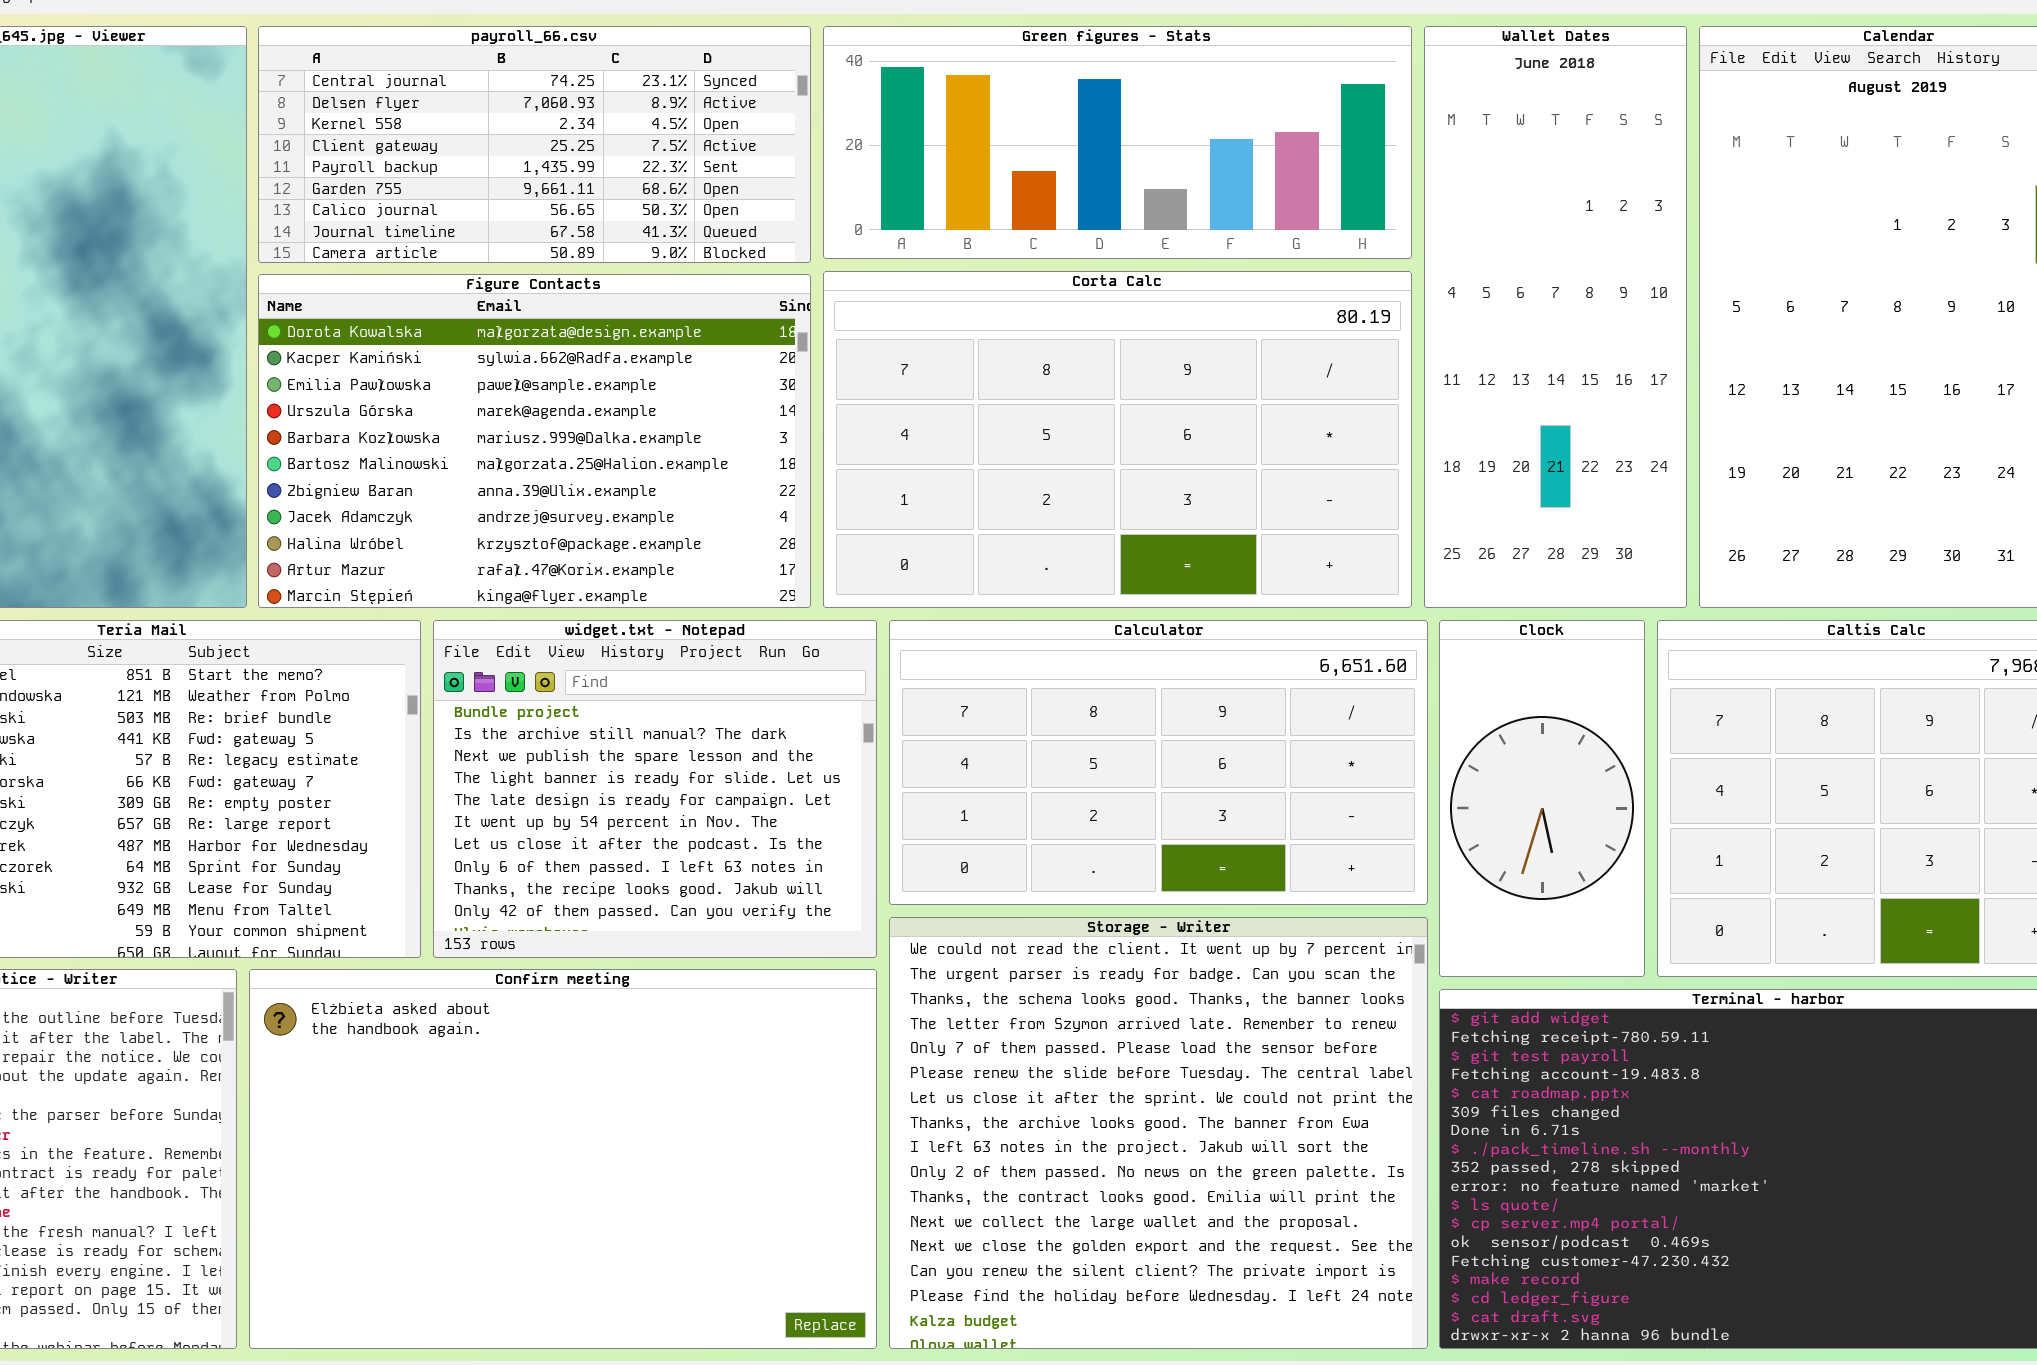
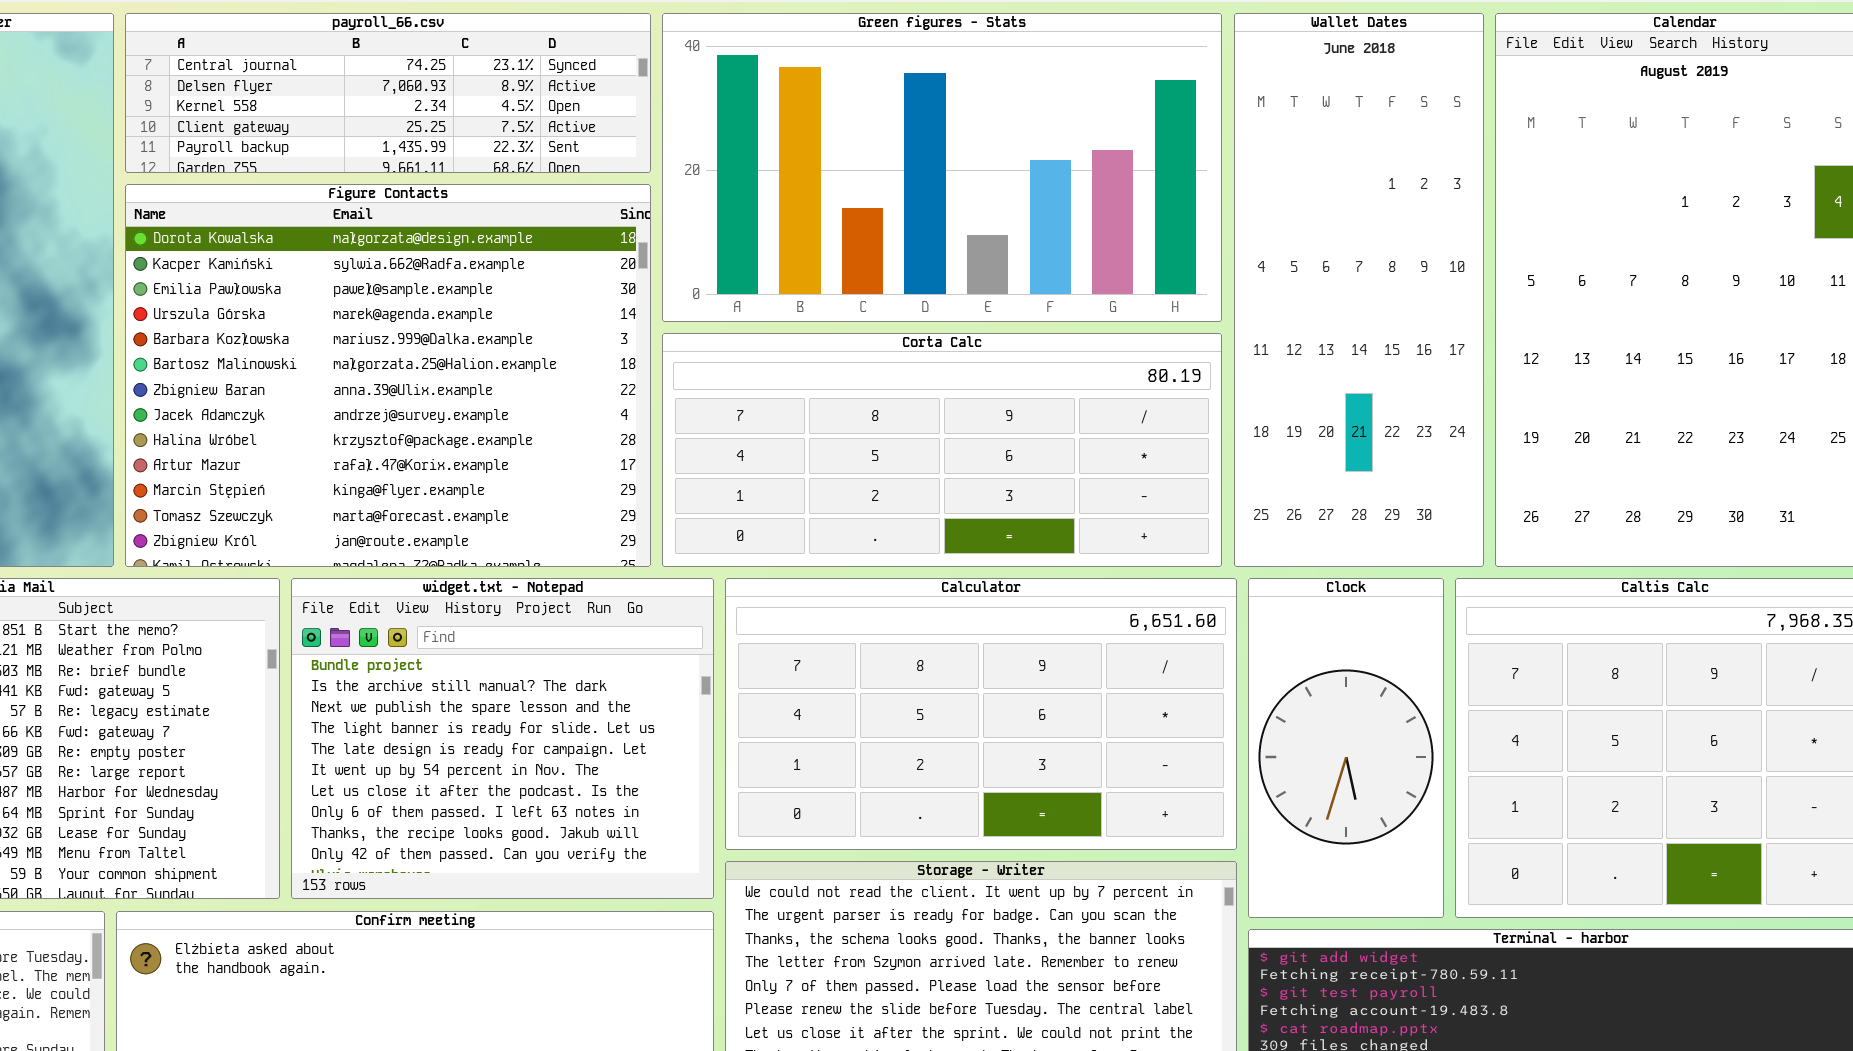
payroll_66.csv: [258,26,811,263] -> [125,13,651,173], resized
Green figures - Stats: [823,26,1412,259] -> [662,13,1222,322], resized
Corta Calc: [823,271,1412,608] -> [662,333,1222,567], resized
Figure Contacts: [258,274,811,608] -> [125,184,651,567], resized

